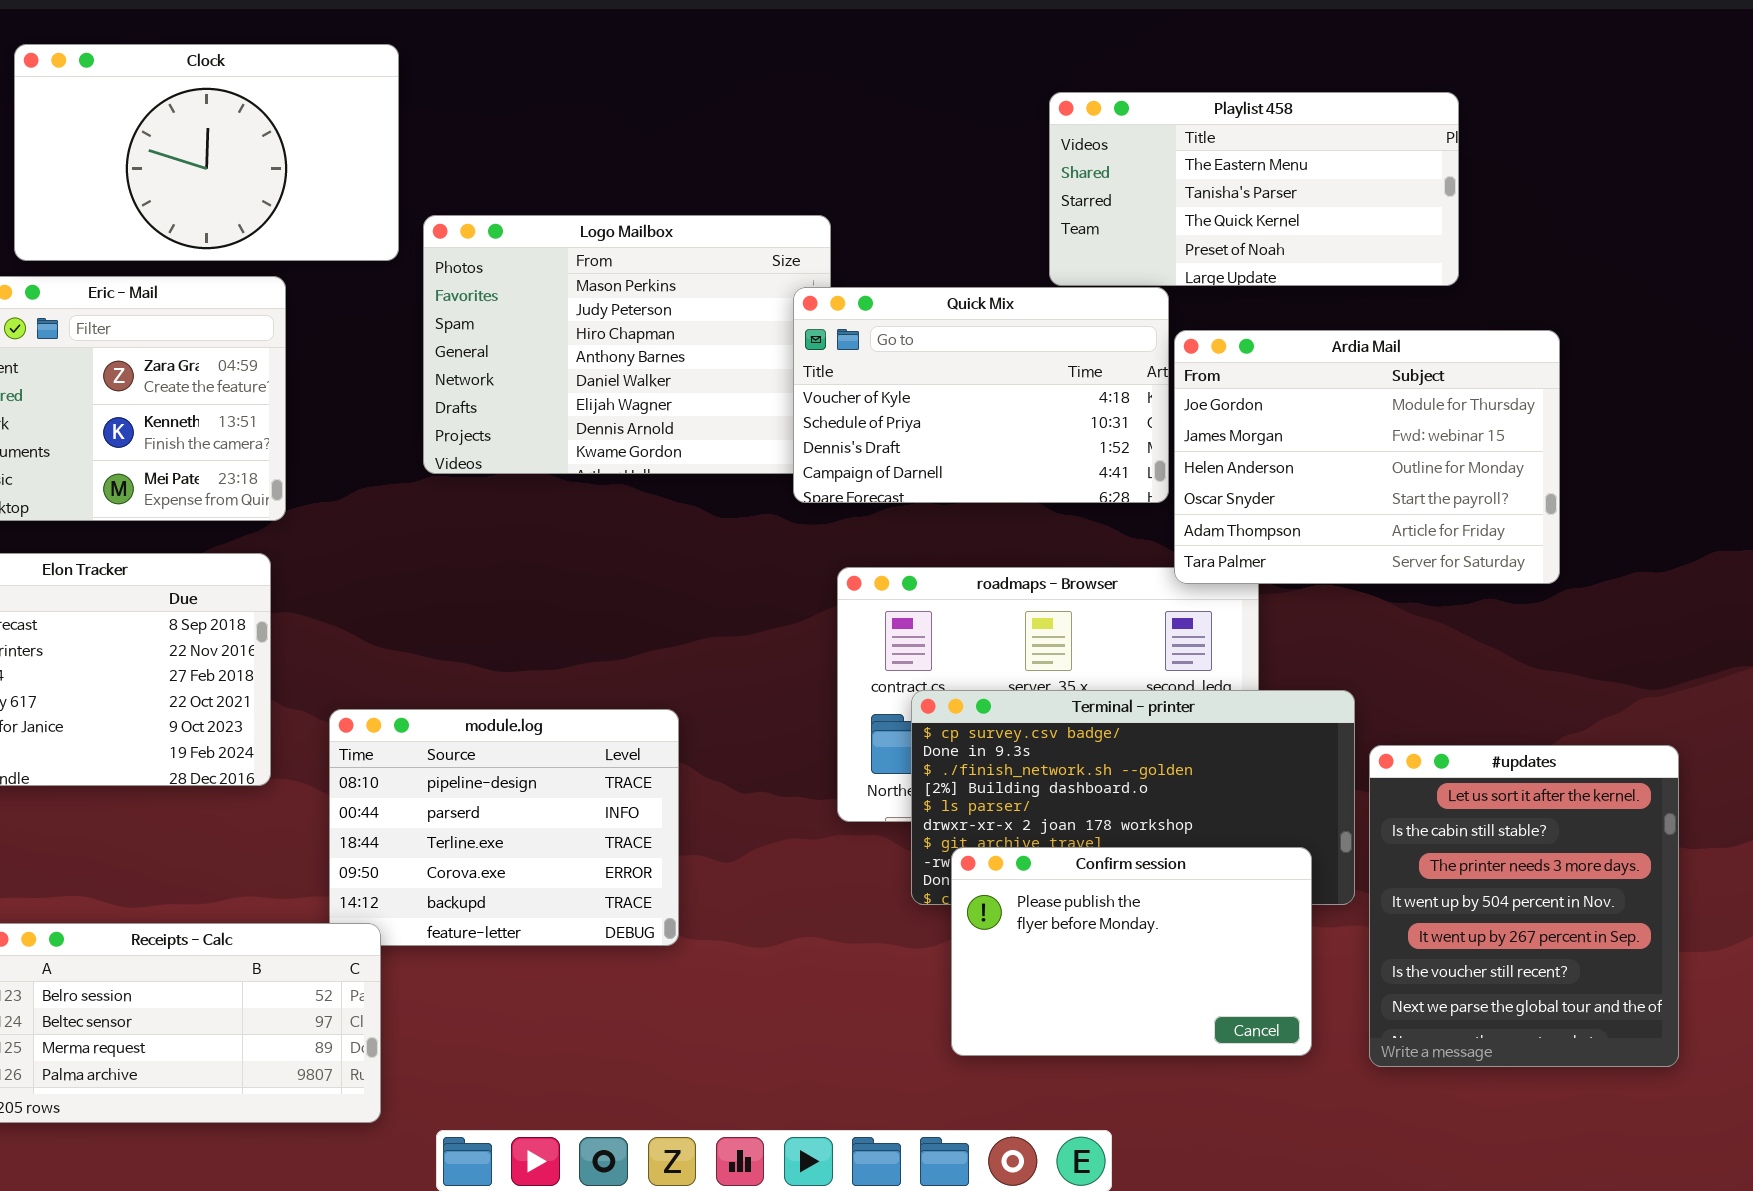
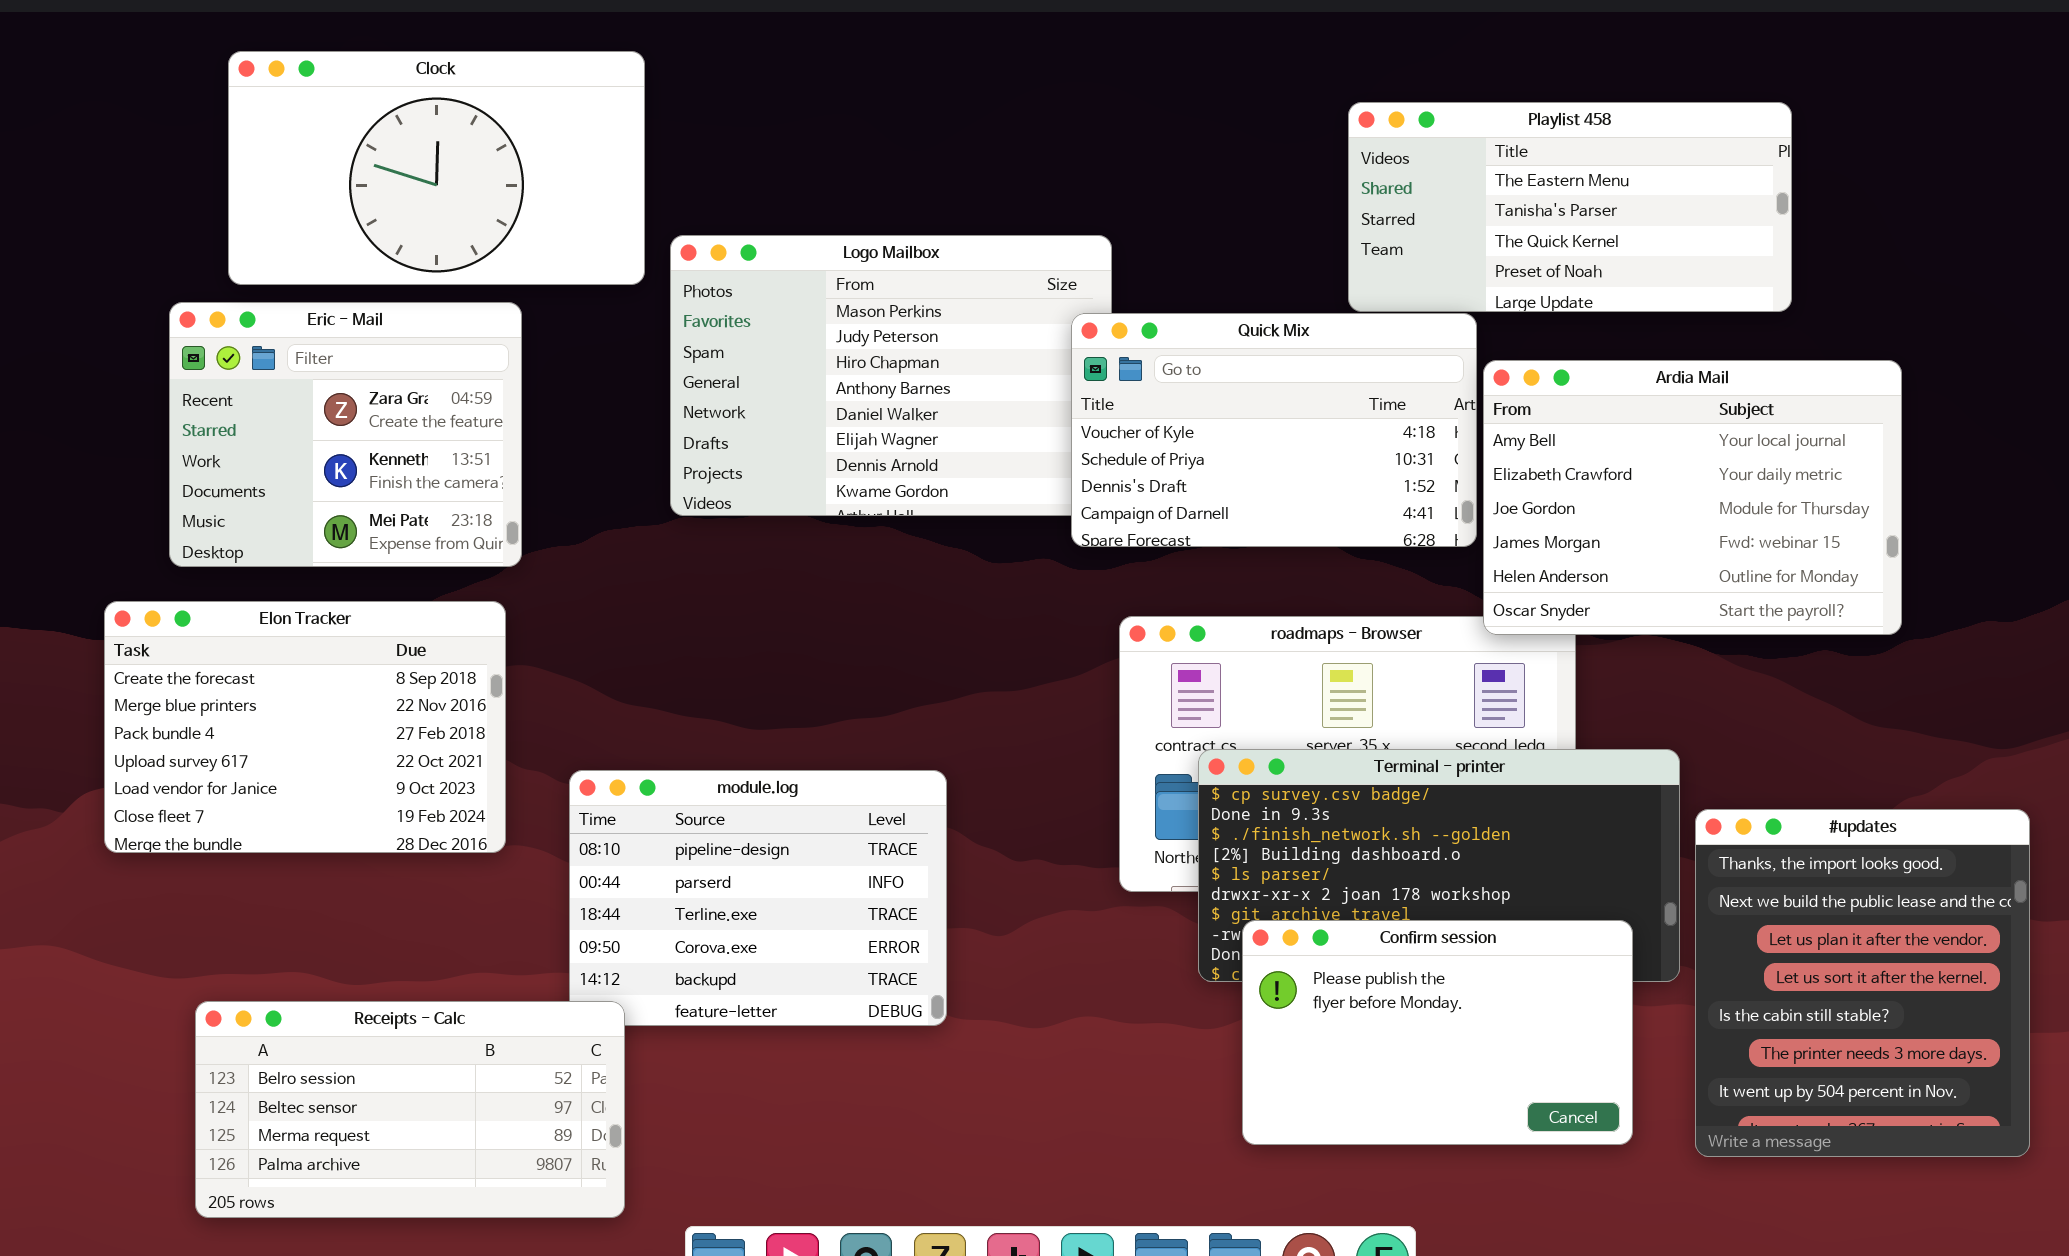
Ardia Mail: [1174,330,1560,584] -> [1483,360,1902,635], scrolled up 2 rows
#updates: [1369,745,1679,1067] -> [1695,809,2030,1157], scrolled up 3 rows

